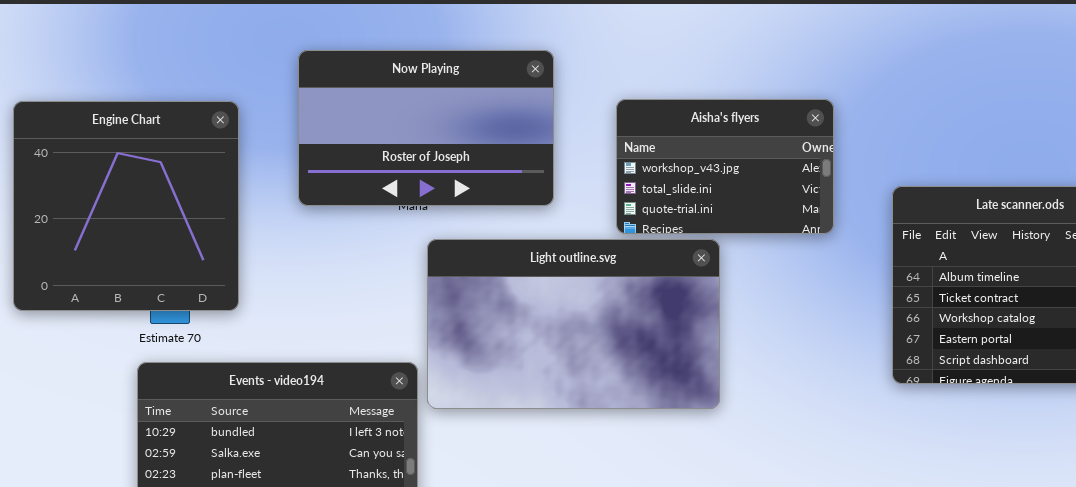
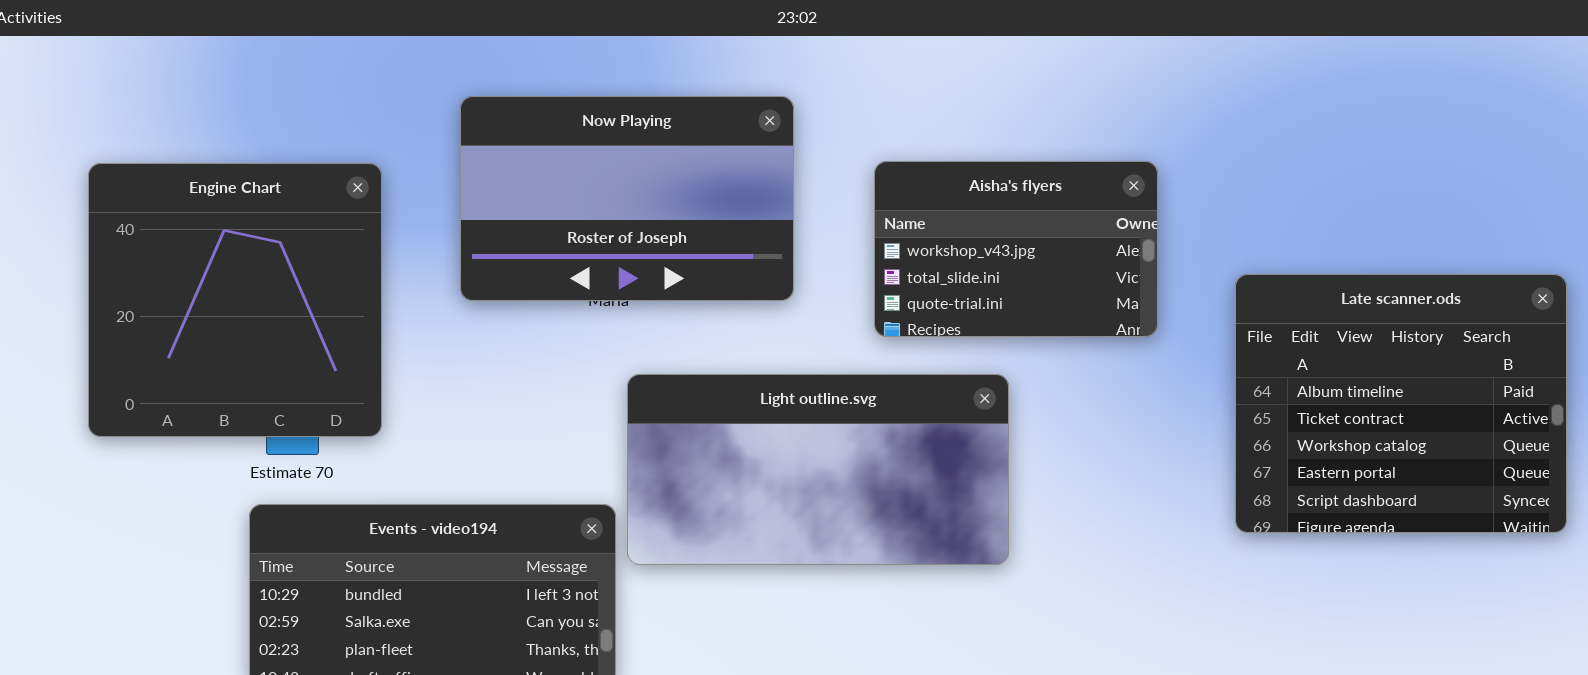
Light outline.svg: [427,239,720,409] -> [627,374,1009,565], resized

